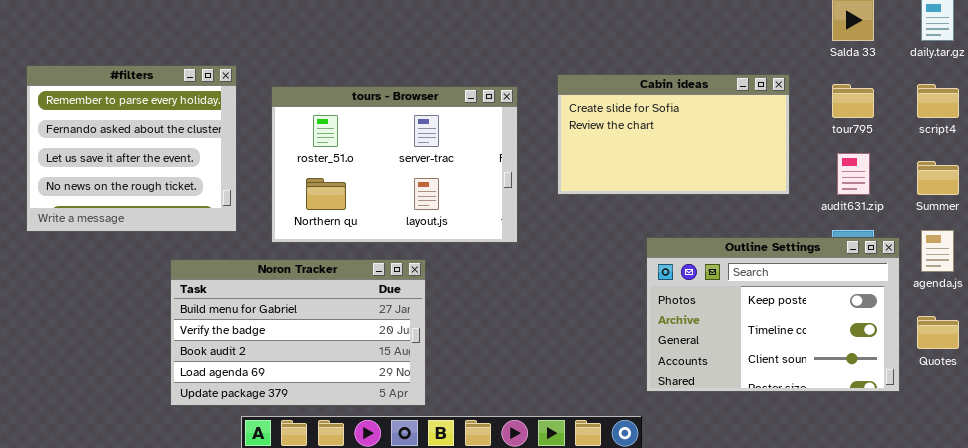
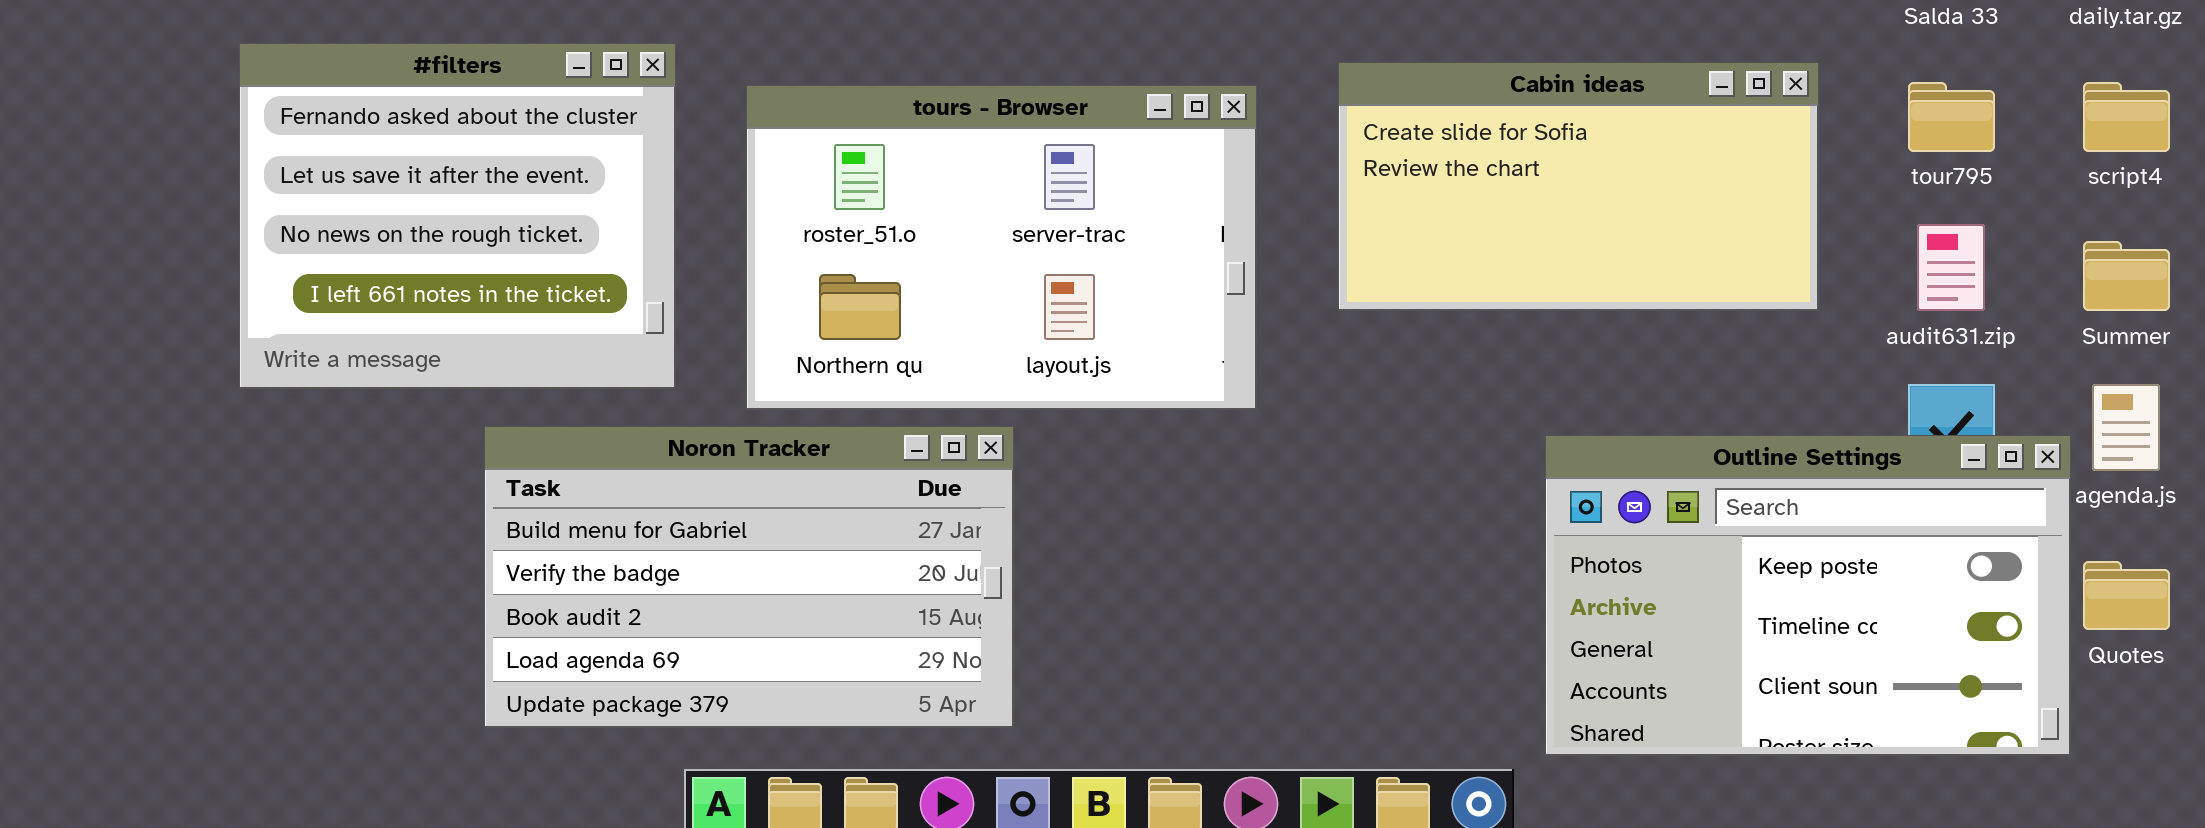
#filters: [26,65,237,232] -> [239,43,676,389], scrolled down 1 row
Outline Settings: [646,237,900,392] -> [1545,435,2071,756], moved
Noron Tracker: [170,259,426,406] -> [484,426,1014,728], moved

